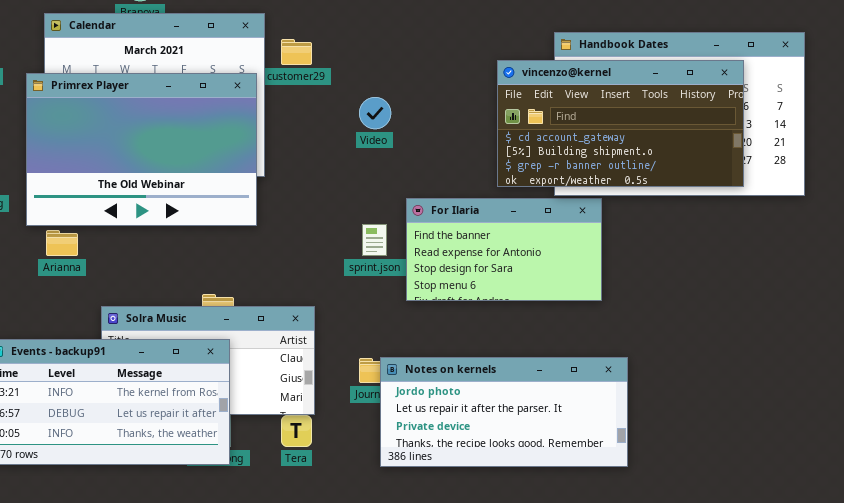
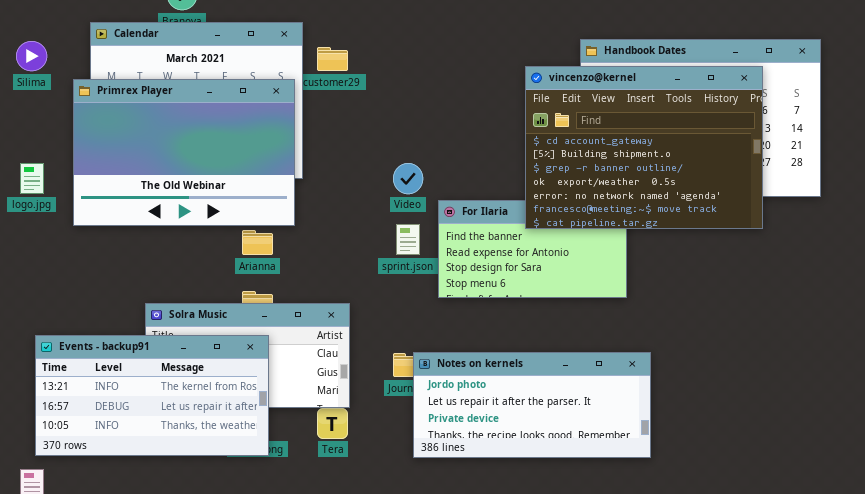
vincenzo@kernel: [497,60,744,187] -> [525,66,763,229], resized
Video: [359,97,391,129] -> [393,163,423,194], moved
Arianna: [46,230,78,256] -> [242,230,273,255], moved

